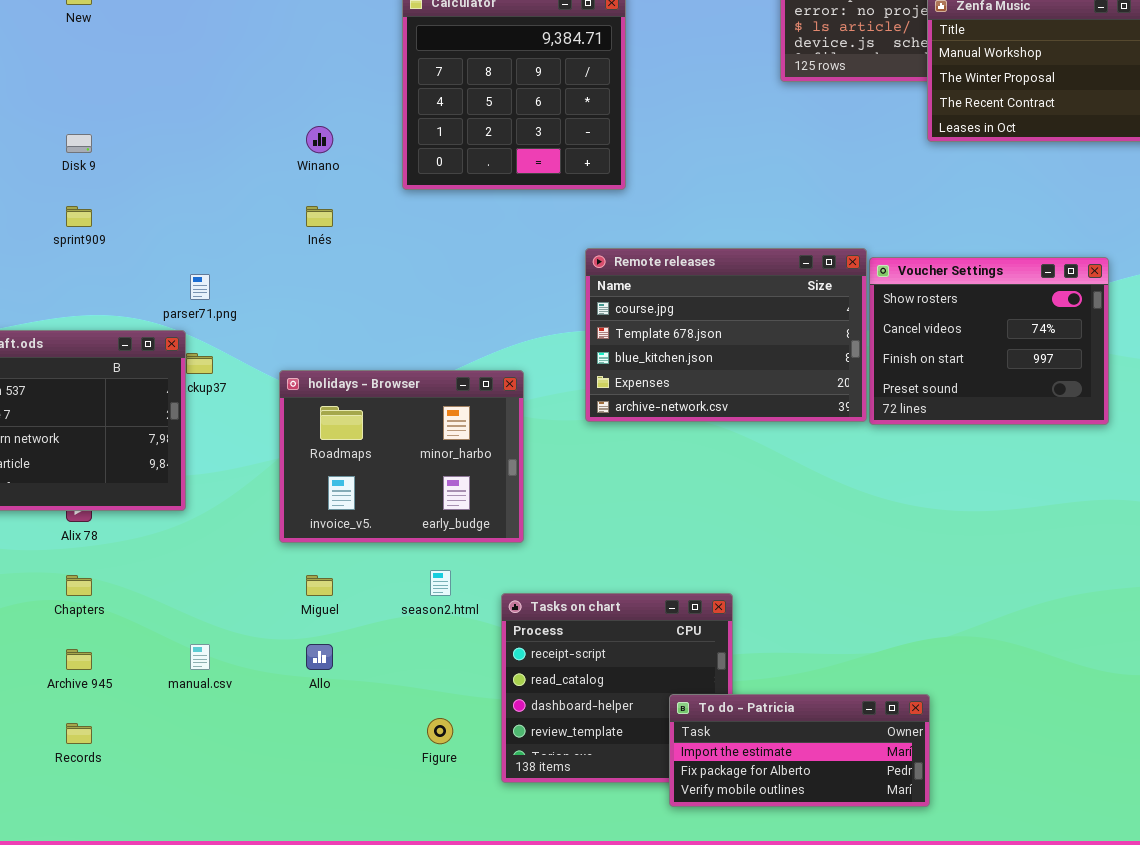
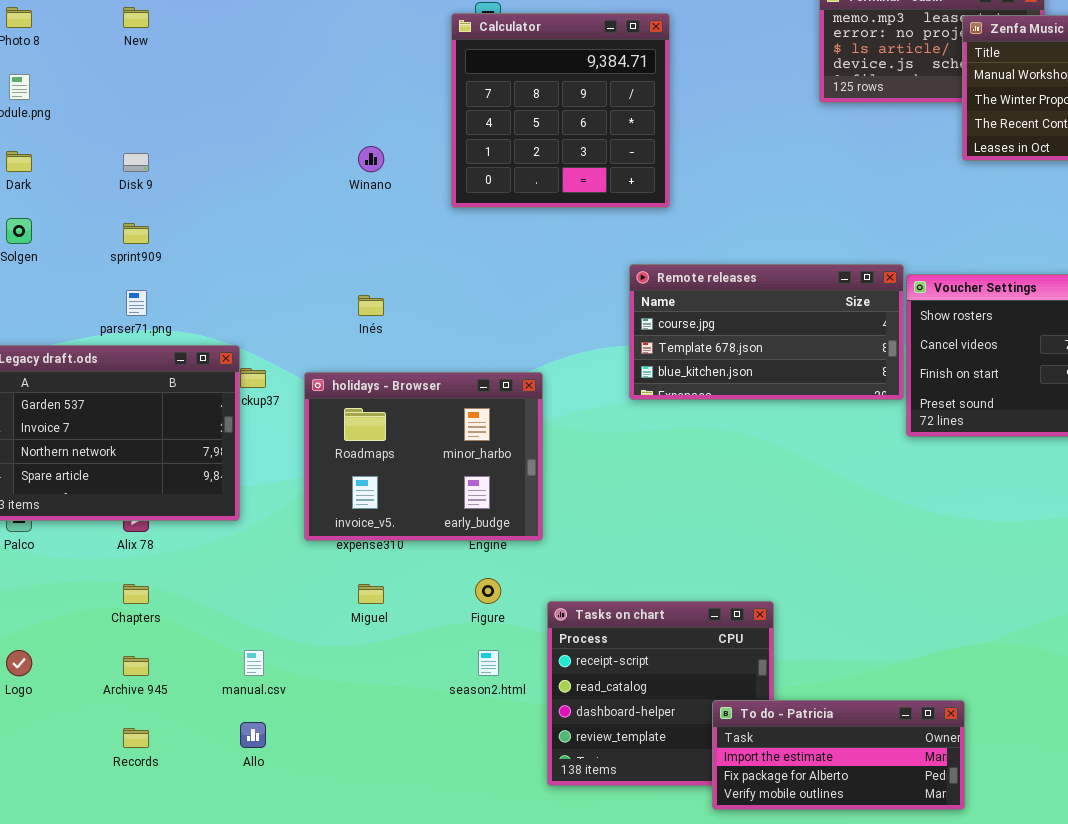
Inés: [306,206,333,227] -> [358,295,384,316], moved
Remote releases: [585,248,867,422] -> [629,264,904,400], resized
parser71.png: [190,274,210,300] -> [126,290,147,316], moved
holidays - Browser: [279,370,524,543] -> [304,372,543,541], moved
season2.html: [430,570,451,596] -> [478,650,499,676], moved
Allo: [306,644,333,670] -> [240,722,266,748], moved
Figure: [427,718,453,744] -> [475,578,501,604], moved

